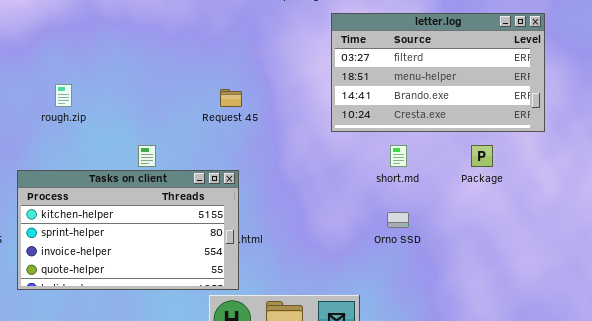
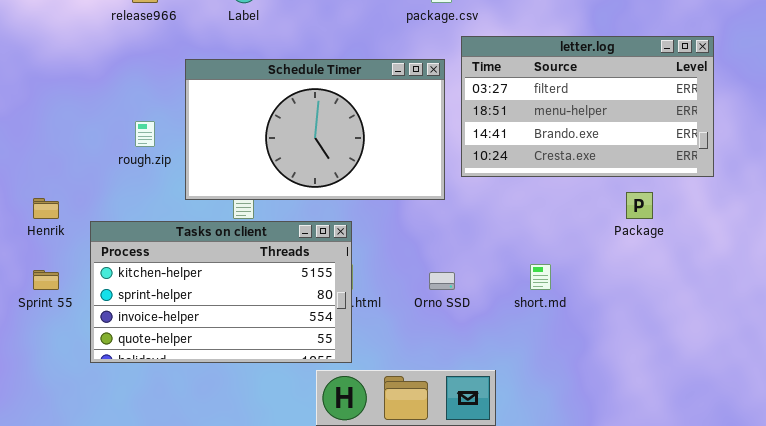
Schedule Timer: none -> [185,59,445,200], opened
short.md: [390,145,407,167] -> [530,264,551,290], moved
Orno SSD: [387,212,409,228] -> [429,272,455,290], moved

